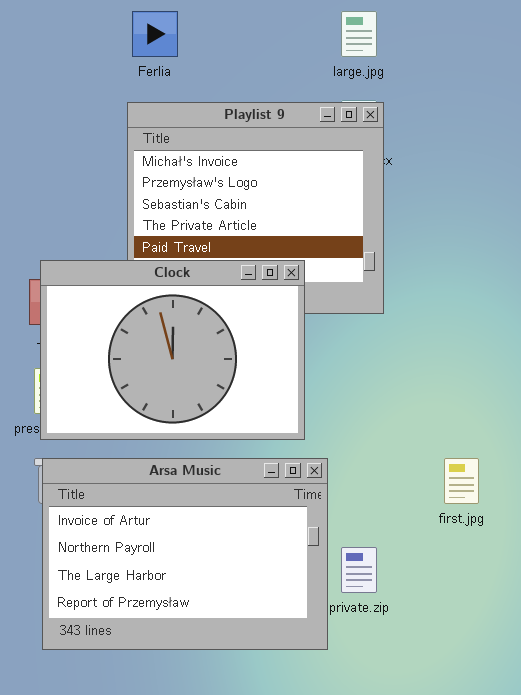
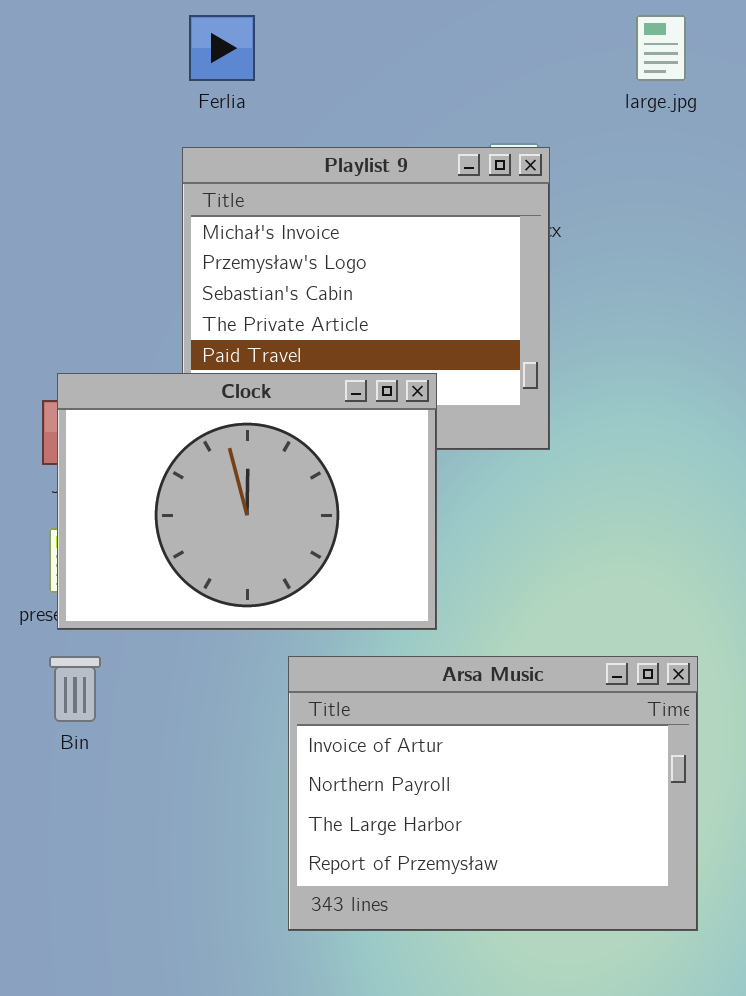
large.jpg: [341,11,377,57] -> [636,15,686,81], moved
Arsa Music: [42,458,328,650] -> [288,656,698,931], moved

